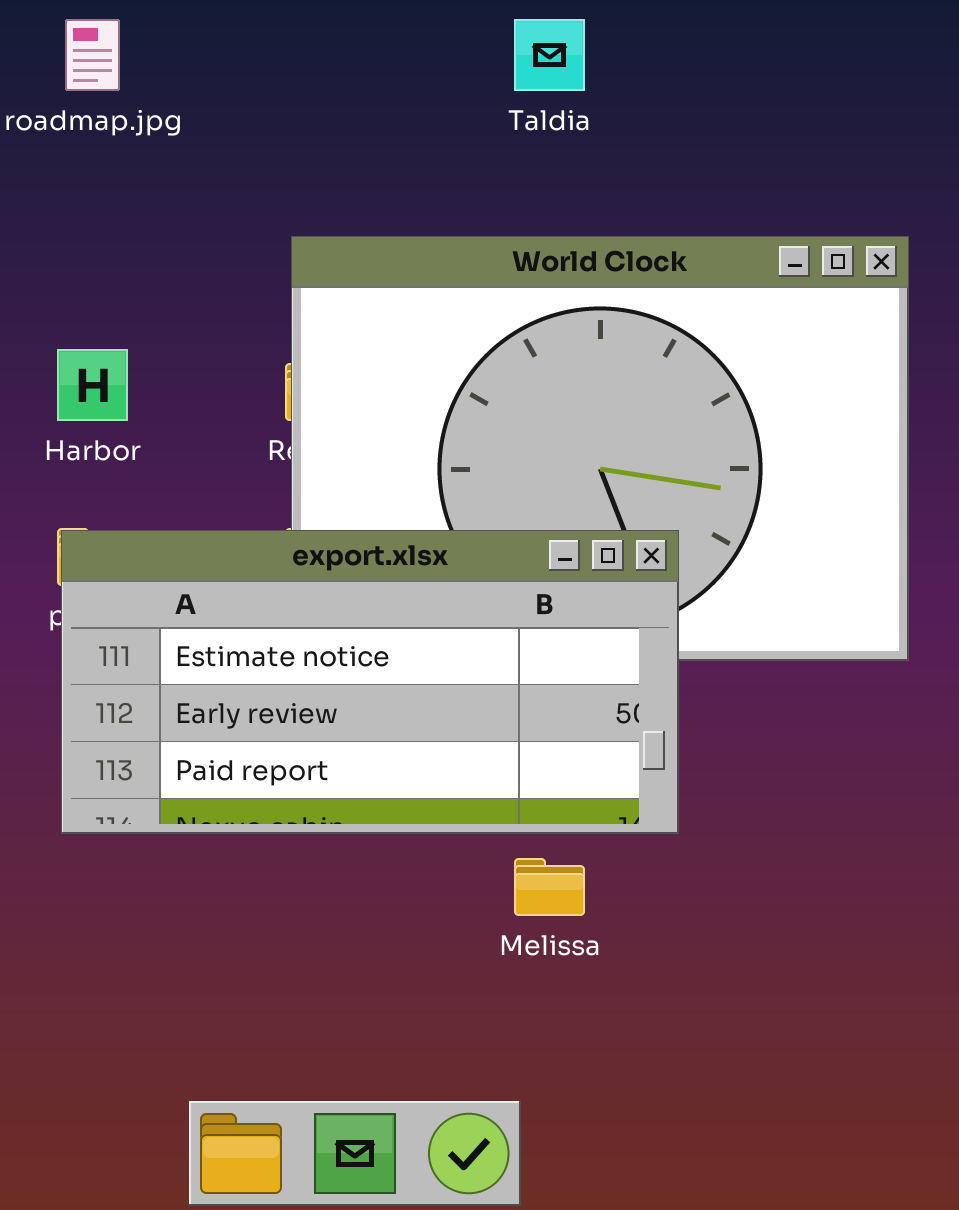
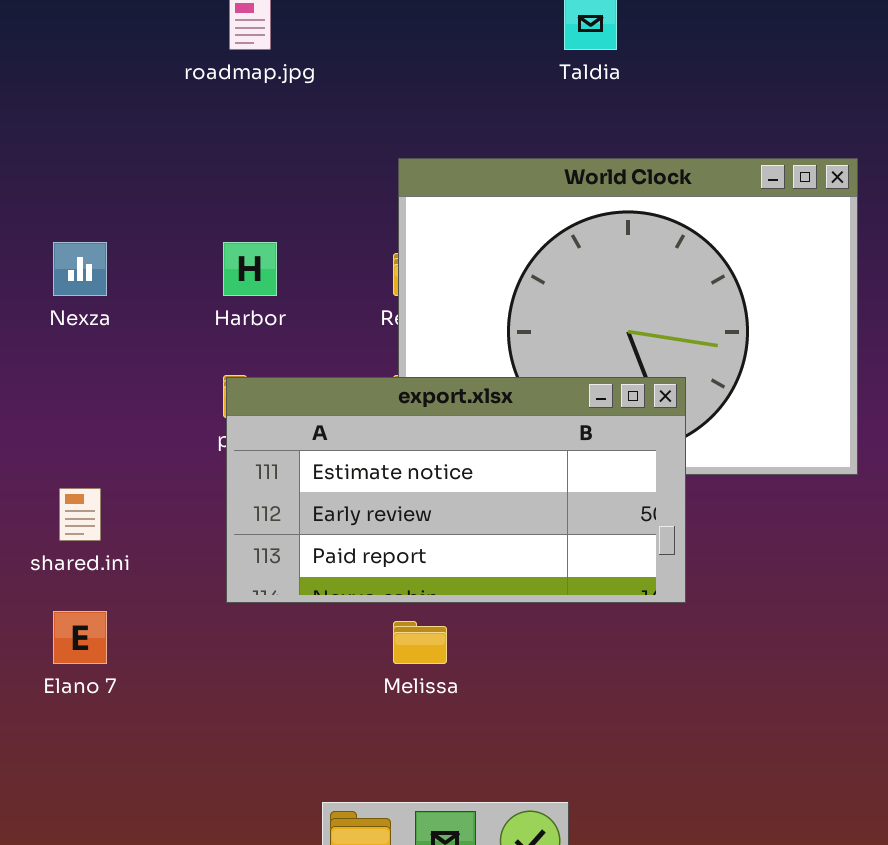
Melissa: [514,858,585,916] -> [393,621,447,664], moved

